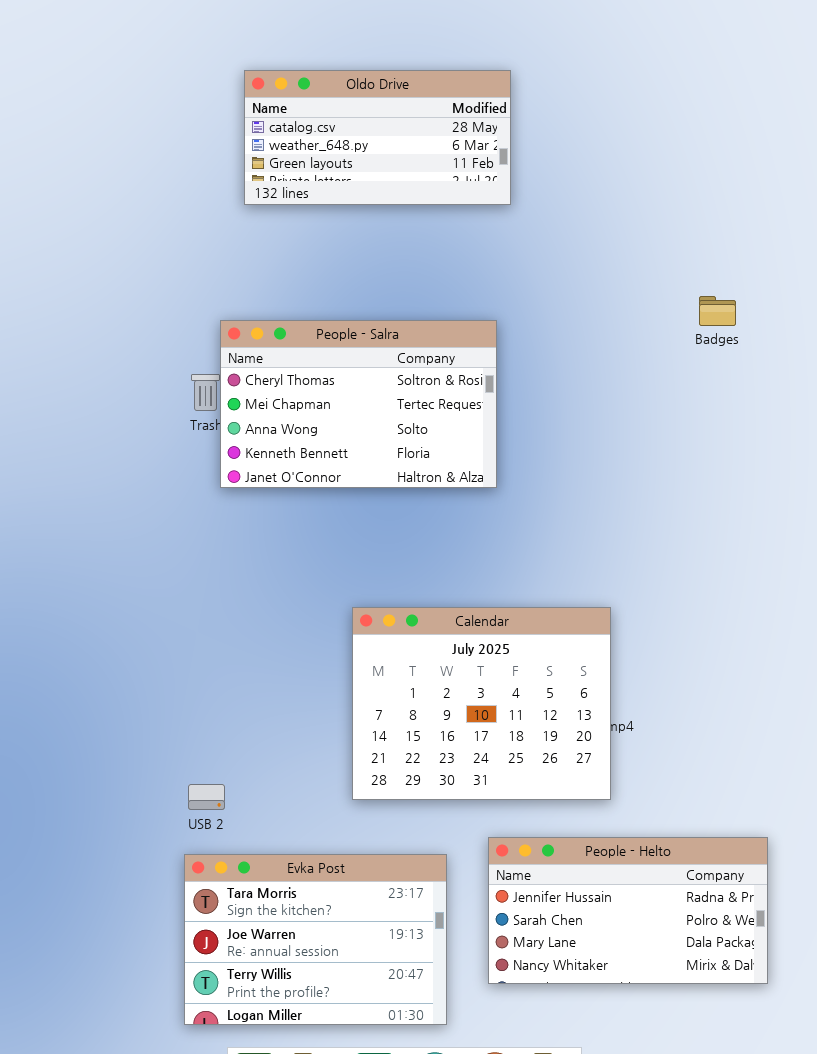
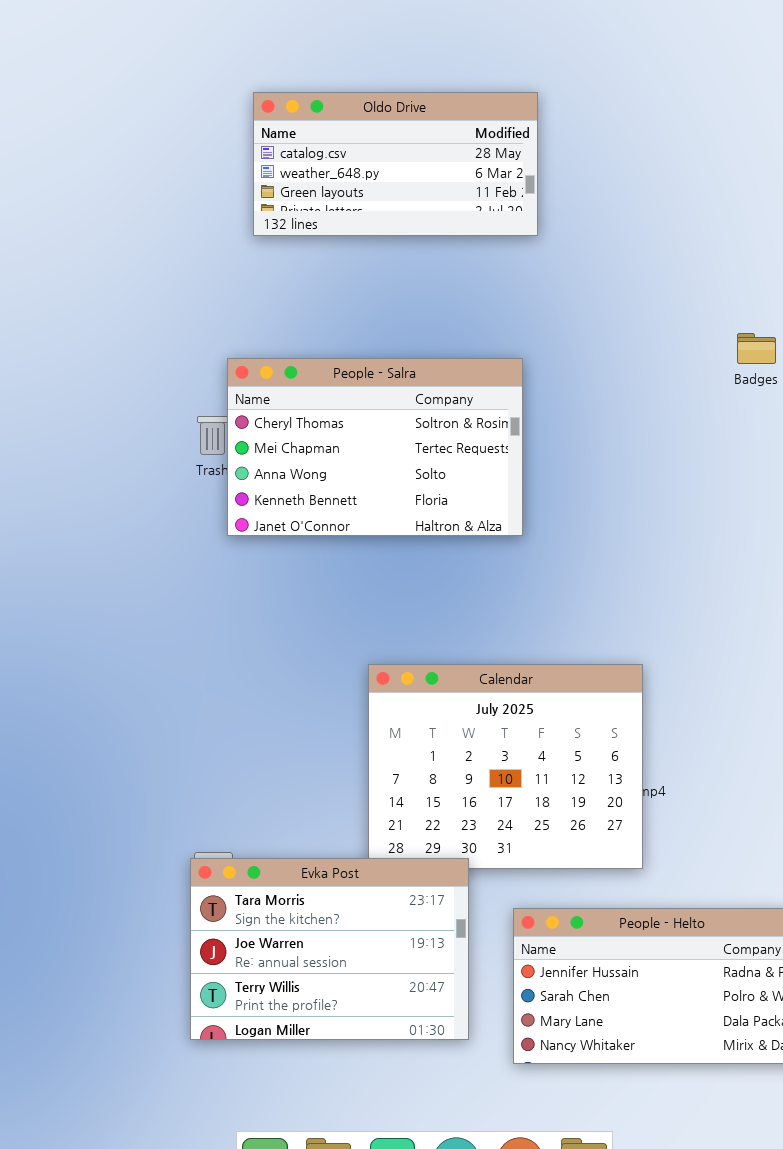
Evka Post: [184,854,447,1025] -> [190,858,469,1040], moved

